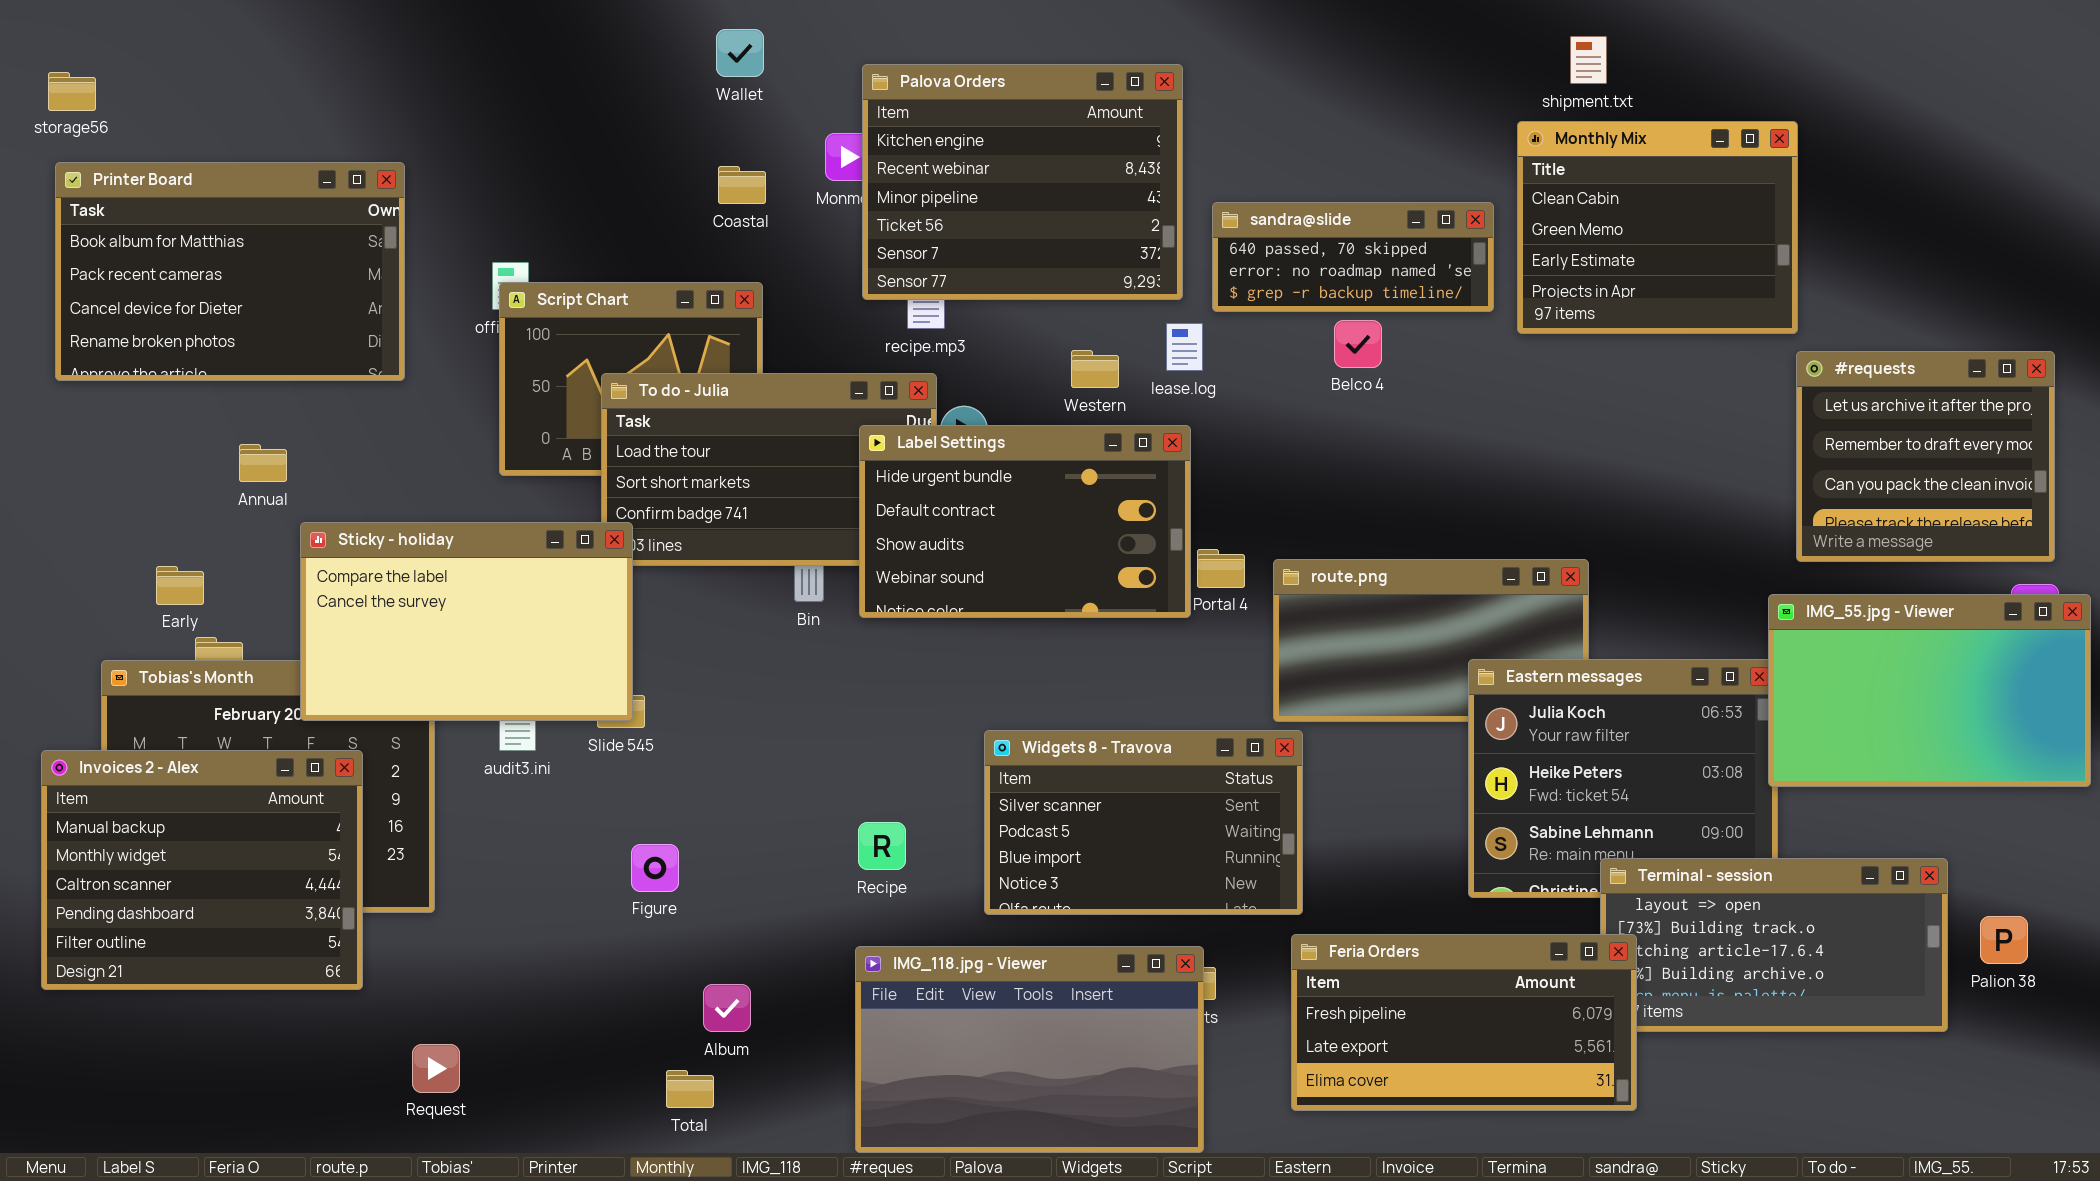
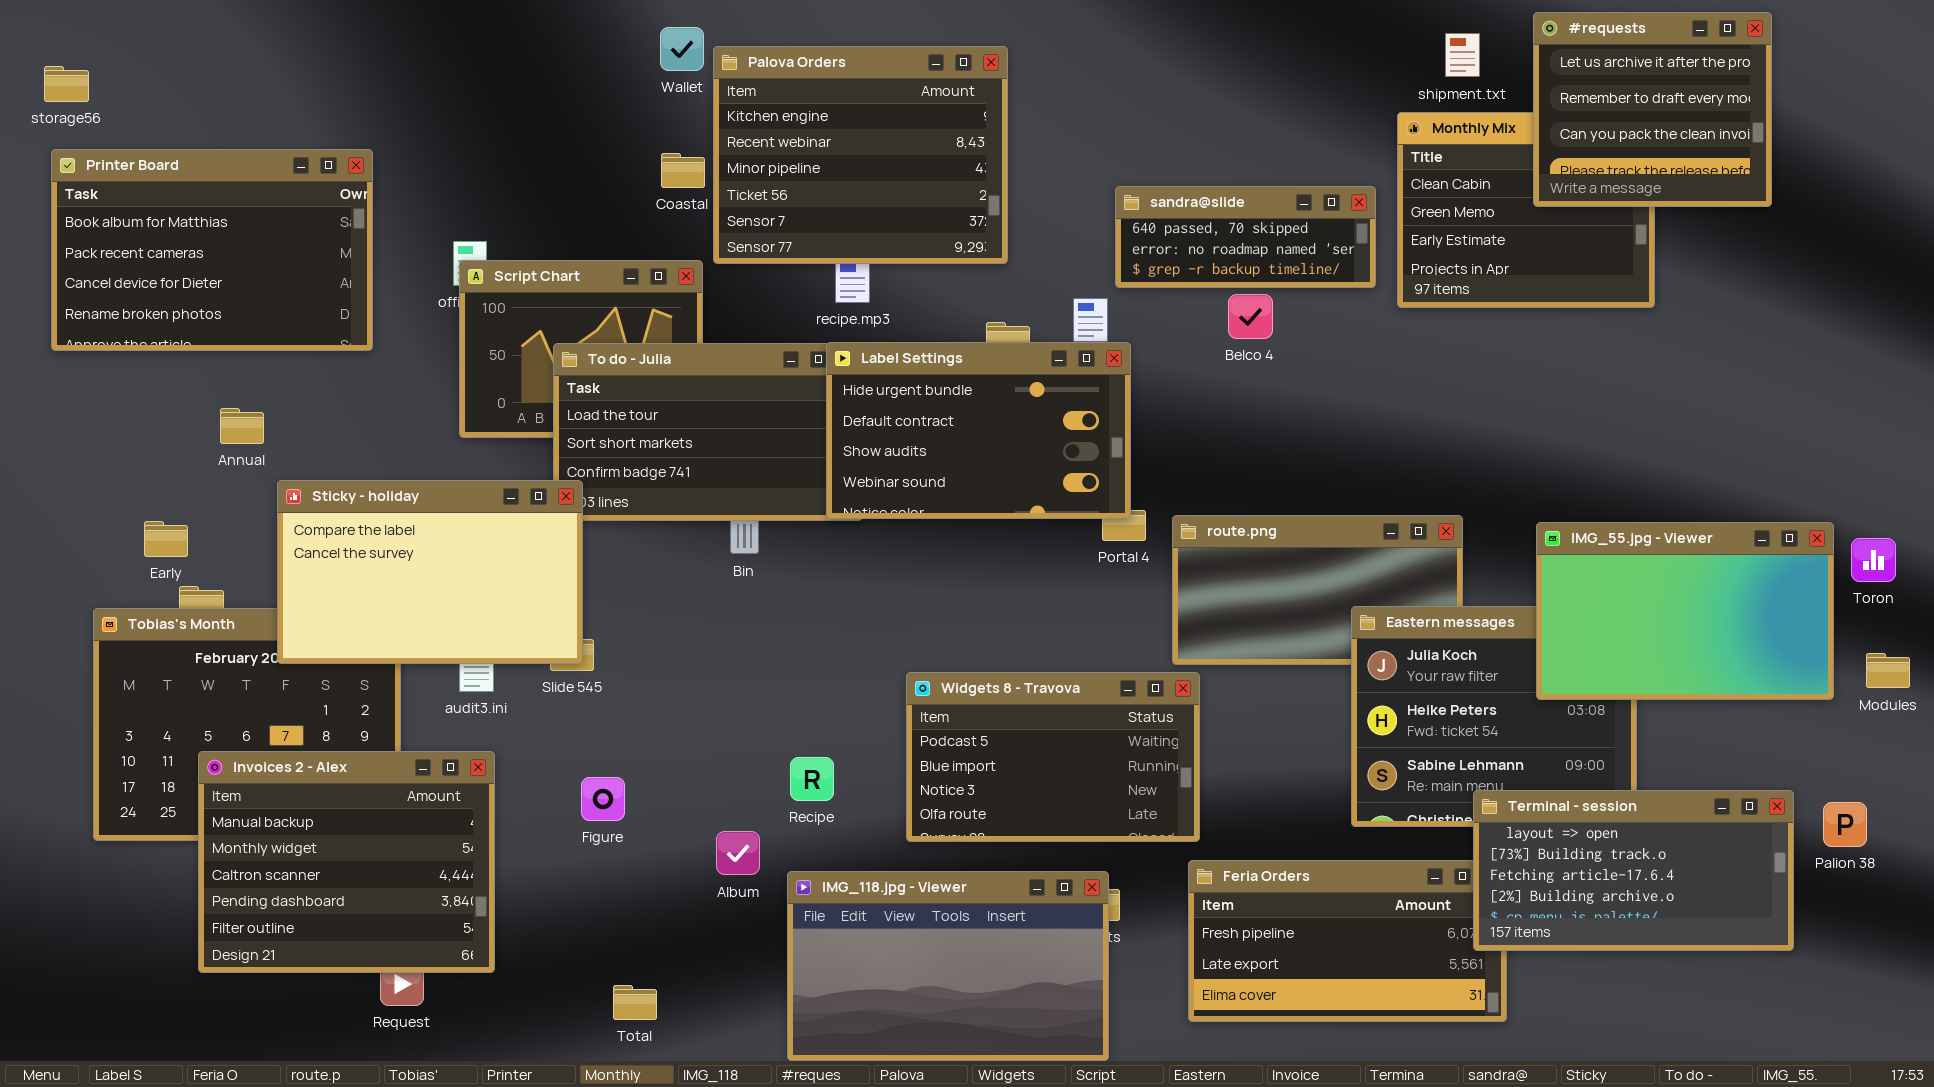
Palova Orders: [862,64,1183,300] -> [713,46,1008,264], moved
#requests: [1796,351,2055,562] -> [1533,12,1772,207], moved
Label Settings: [859,425,1191,618] -> [826,342,1131,519], moved
IMG_55.jpg - Viewer: [1768,594,2091,787] -> [1536,522,1834,700], moved
Widgets 8 - Travova: [984,730,1303,915] -> [906,672,1200,842], scrolled down 1 row
Invoices 2 - Alex: [41,750,363,990] -> [198,751,495,973], moved
Terminal - session: [1600,858,1948,1032] -> [1473,790,1794,951], raised
Palion 38: [1980,916,2028,964] -> [1823,802,1867,847], moved
Album: [703,984,751,1032] -> [716,831,760,875], moved

